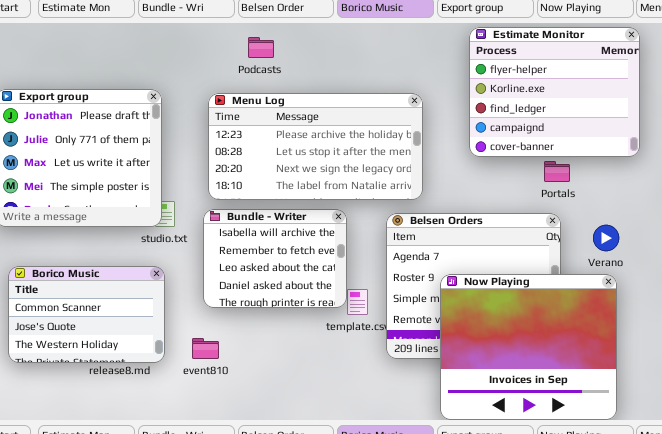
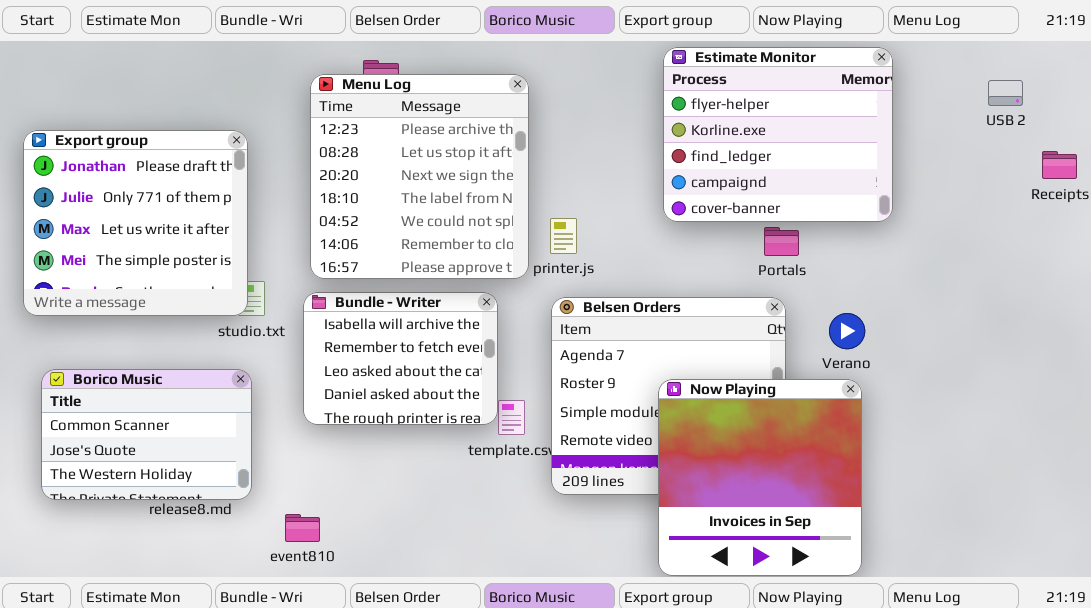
Menu Log: [208,93,423,200] -> [310,74,529,279], resized
Now Playing: [440,274,617,420] -> [658,379,862,576], resized
event810: [192,338,219,359] -> [285,514,320,542], moved

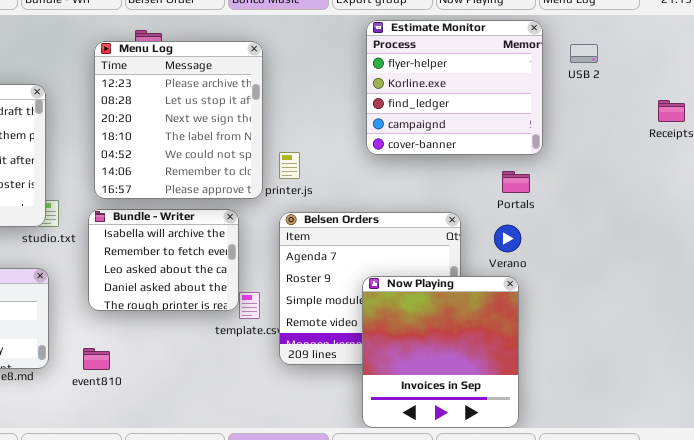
USB 2: [988,80,1023,106] -> [570,44,598,63], moved
Portals: [764,227,799,256] -> [502,171,530,193], moved
event810: [285,514,320,542] -> [83,348,110,370], moved

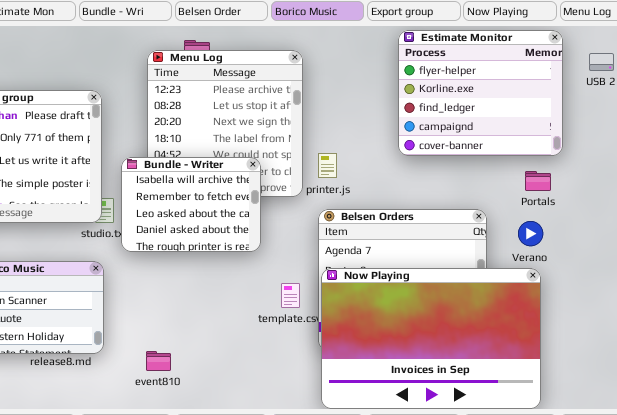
Bundle - Writer: [88,209,239,311] -> [121,157,261,252], moved
Now Playing: [362,276,519,428] -> [321,268,541,409], resized
event810: [83,348,110,370] -> [146,351,171,371], moved

